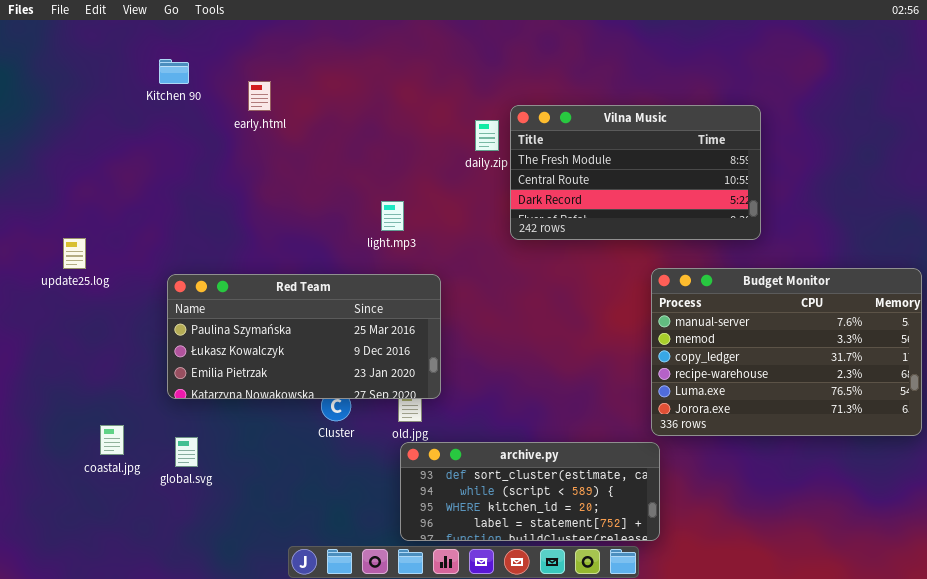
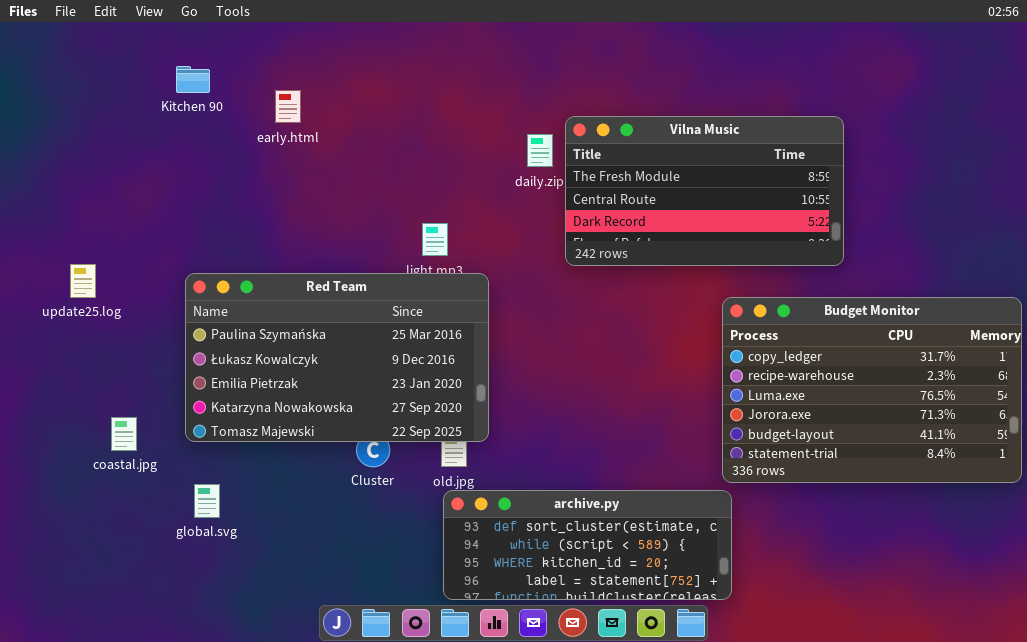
Budget Monitor: [651,268,922,436] -> [722,297,1022,483], scrolled down 2 rows
Red Team: [167,274,441,399] -> [185,273,489,442], resized
coastal.jpg: [100,425,124,455] -> [111,417,137,451], moved

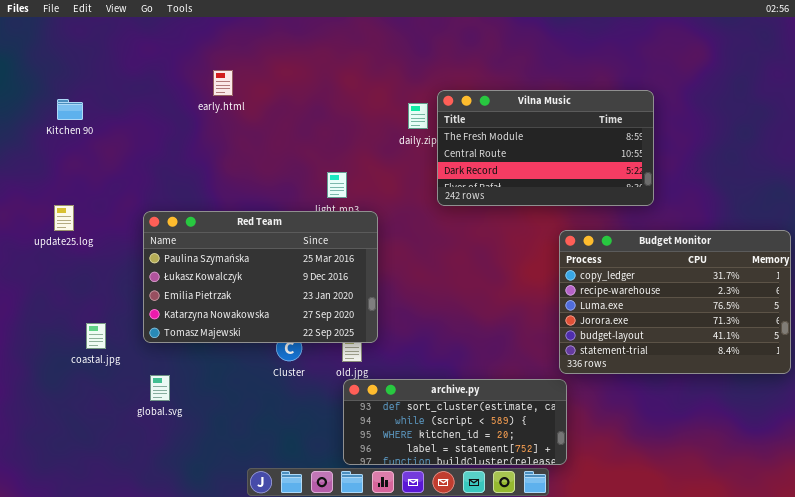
Kitchen 90: [176,66,210,93] -> [57,99,83,120], moved

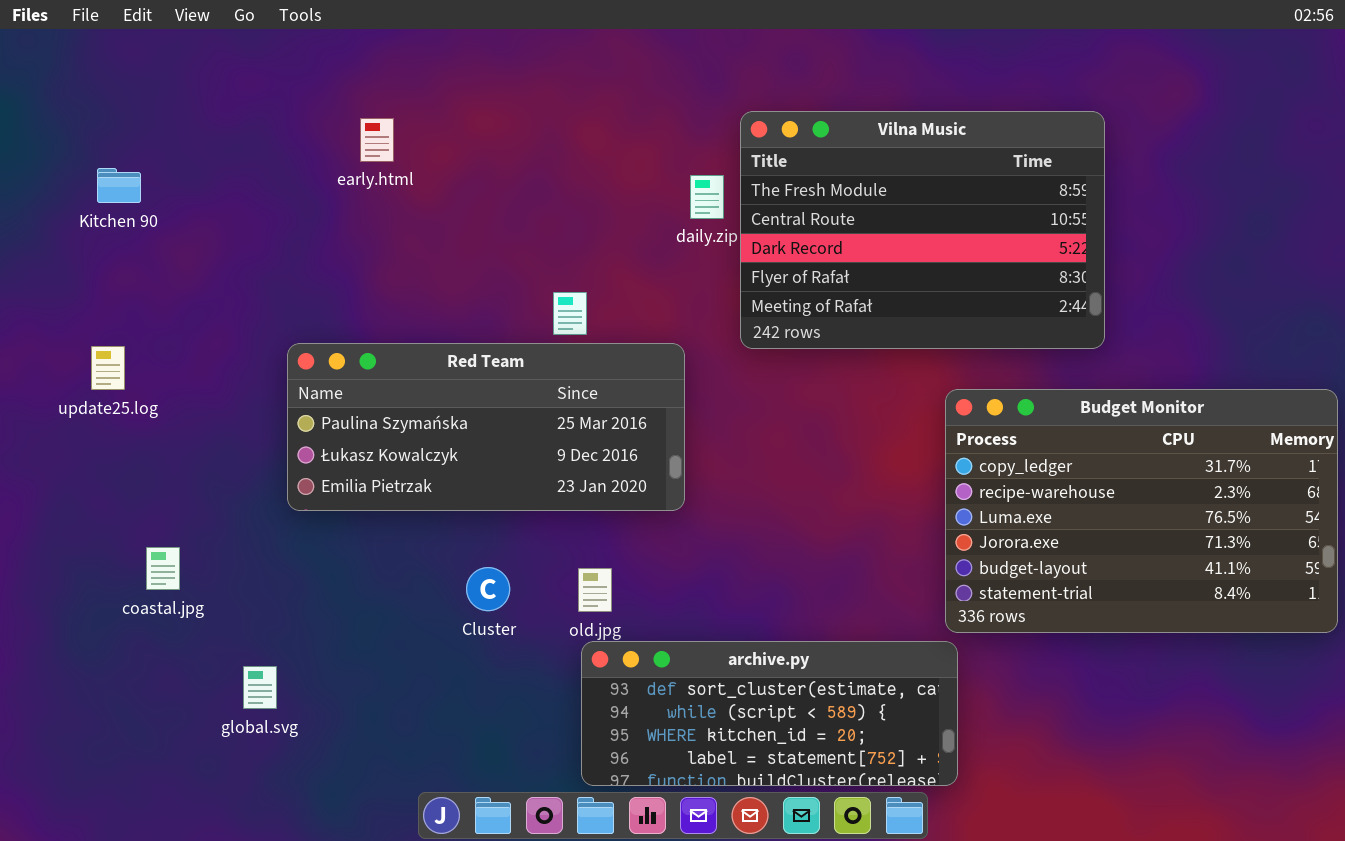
Vilna Music: [437,90,654,206] -> [740,111,1105,349], resized
Red Team: [143,211,378,343] -> [287,343,685,511], moved, resized
global.svg: [150,375,170,401] -> [243,666,277,709], moved

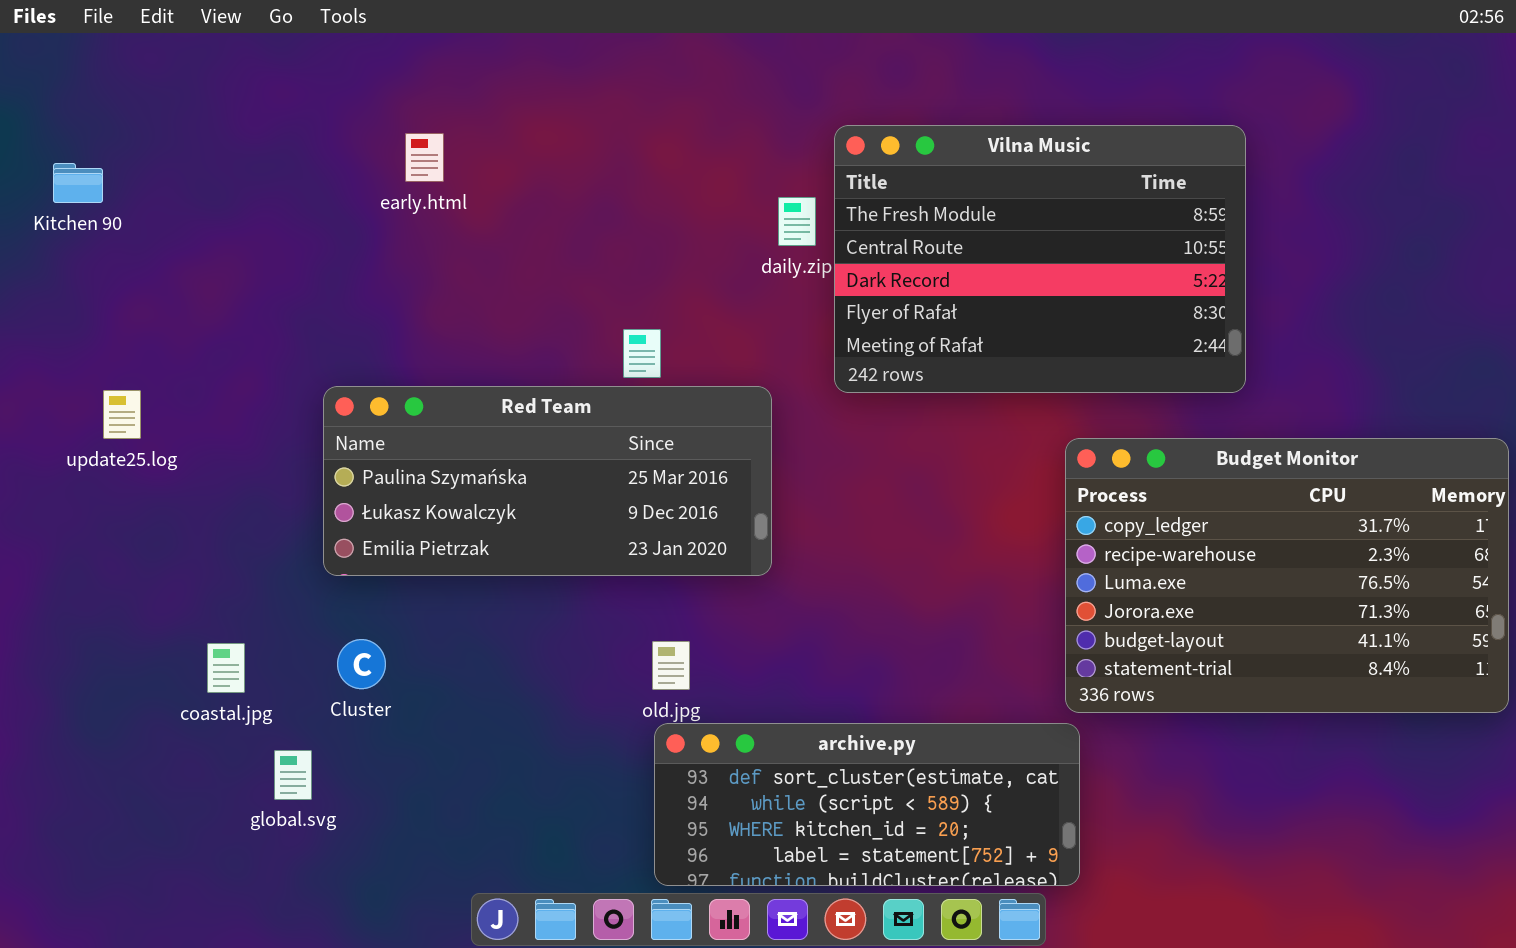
Kitchen 90: [97,168,141,203] -> [53,163,103,203], moved
coastal.jpg: [146,547,180,590] -> [207,643,245,693], moved
Cluster: [466,567,510,611] -> [337,639,386,689], moved

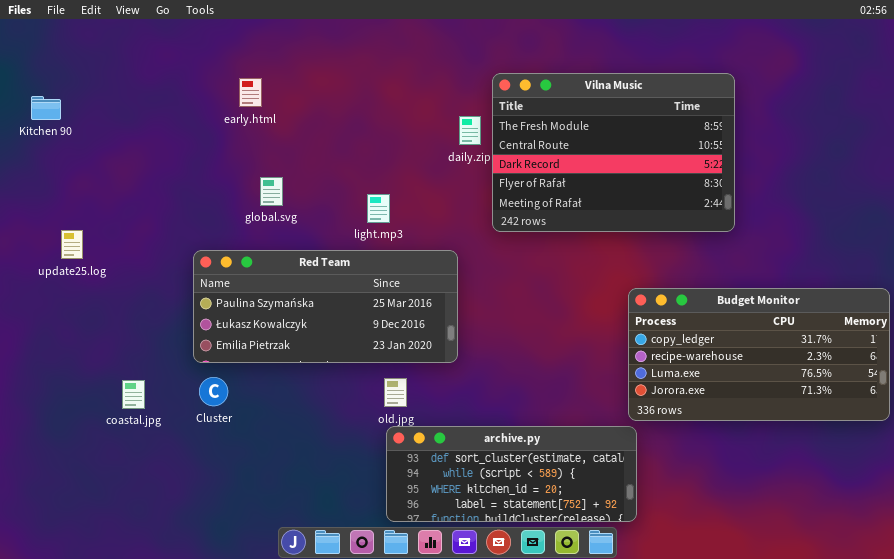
Red Team: [323,386,772,576] -> [193,250,458,363], moved
Budget Monitor: [1065,438,1509,713] -> [628,288,890,421], resized
global.svg: [274,750,312,800] -> [260,177,283,206], moved

